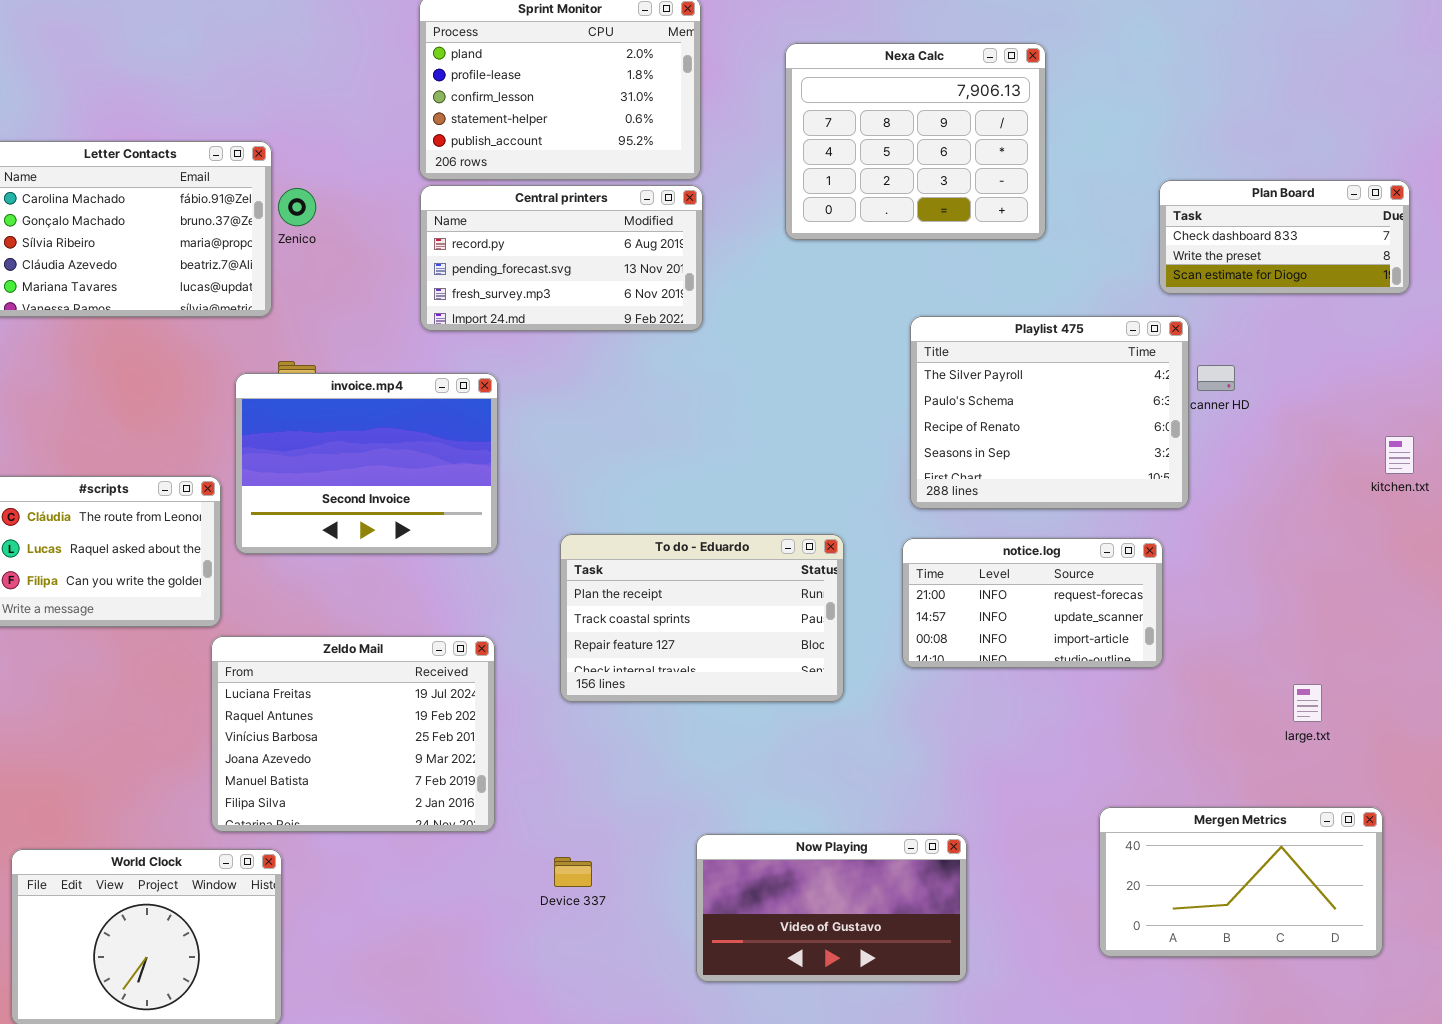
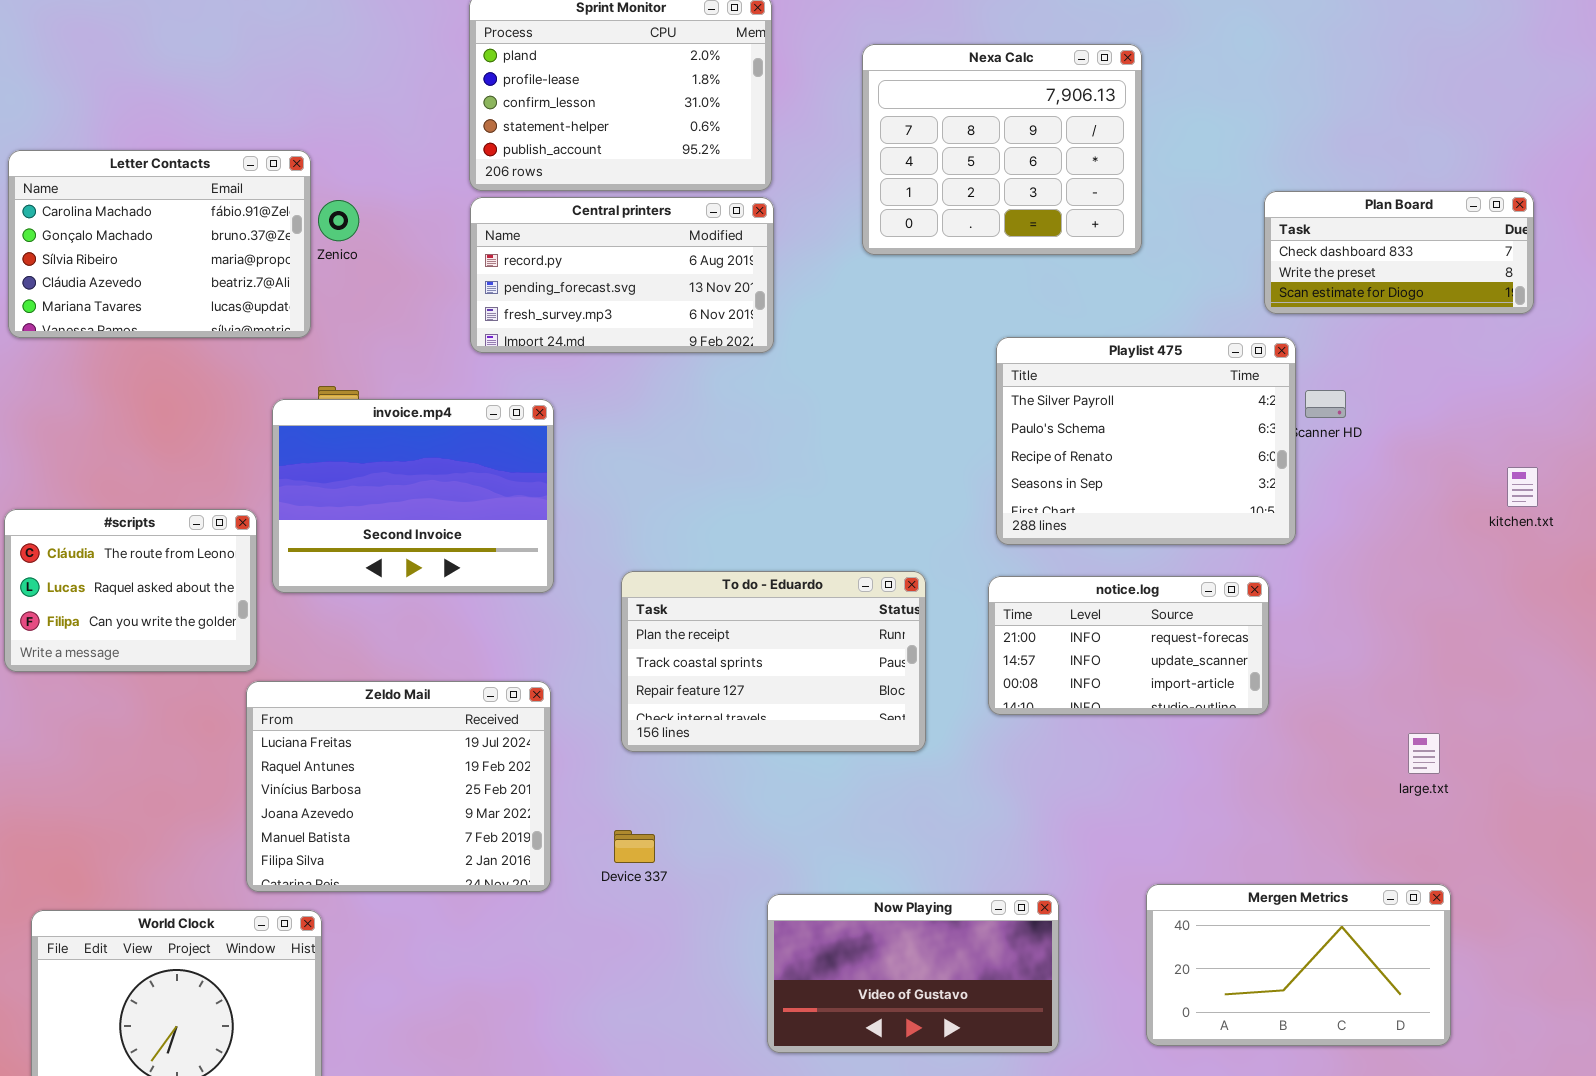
Mergen Metrics: [1099,807,1383,957] -> [1146,884,1451,1046], moved
Device 337: [554,857,592,887] -> [614,830,655,863], moved

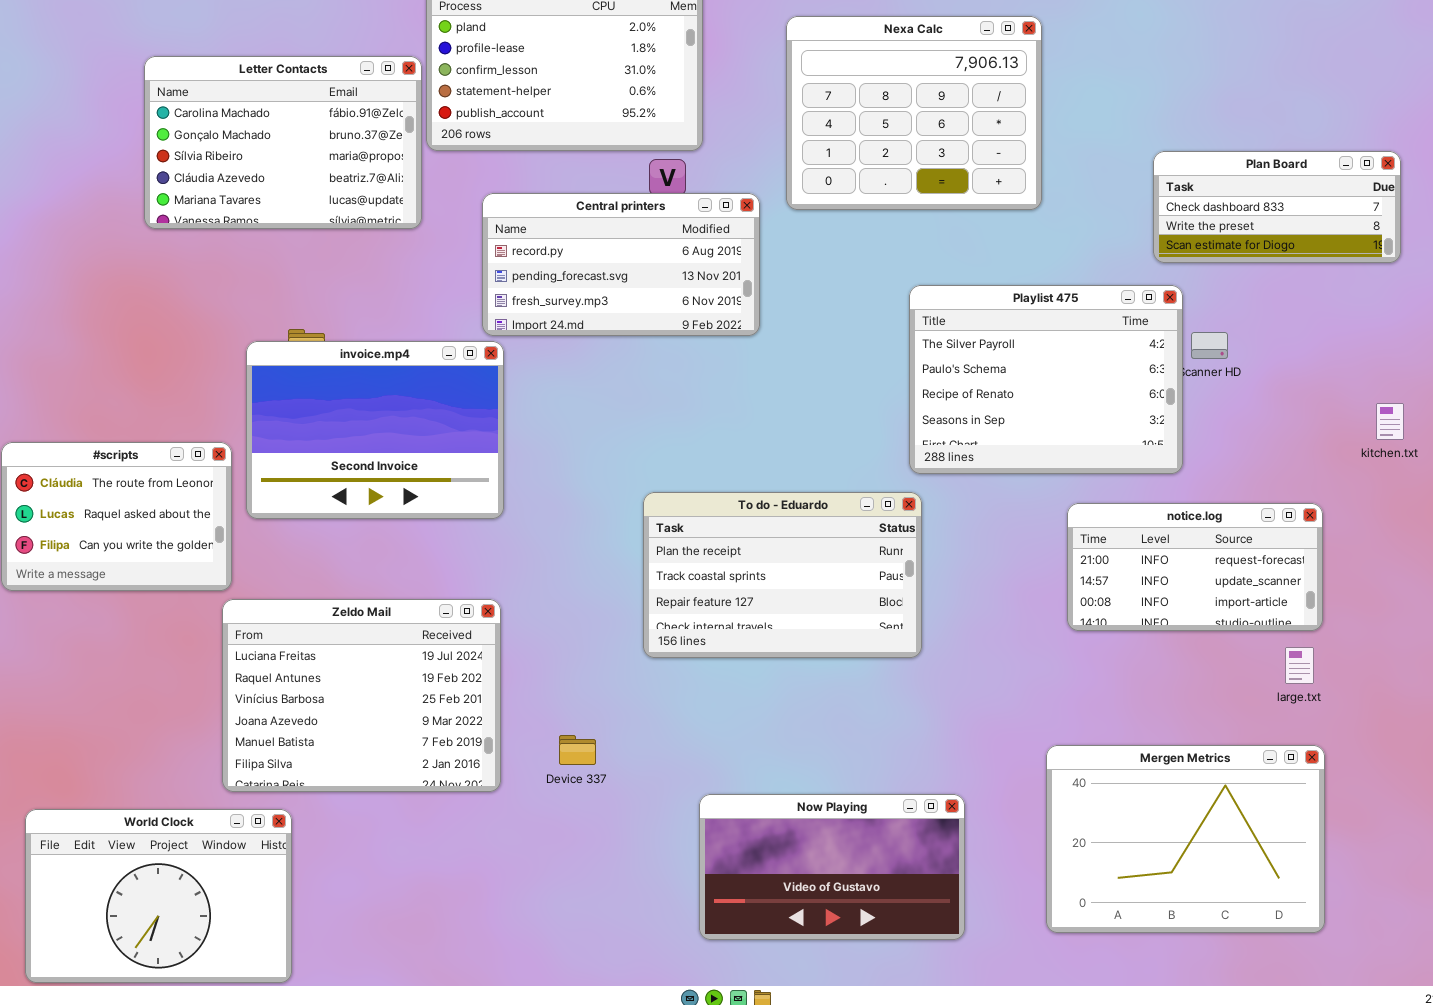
Letter Contacts: [8,150,311,338] -> [144,56,422,229], moved
Central printers: [470,197,774,353] -> [482,193,760,336], moved
To do - Eduardo: [621,571,926,752] -> [643,492,922,658], moved
notice.log: [988,576,1269,715] -> [1067,503,1323,631], moved
Mergen Metrics: [1146,884,1451,1046] -> [1046,745,1325,933], resized

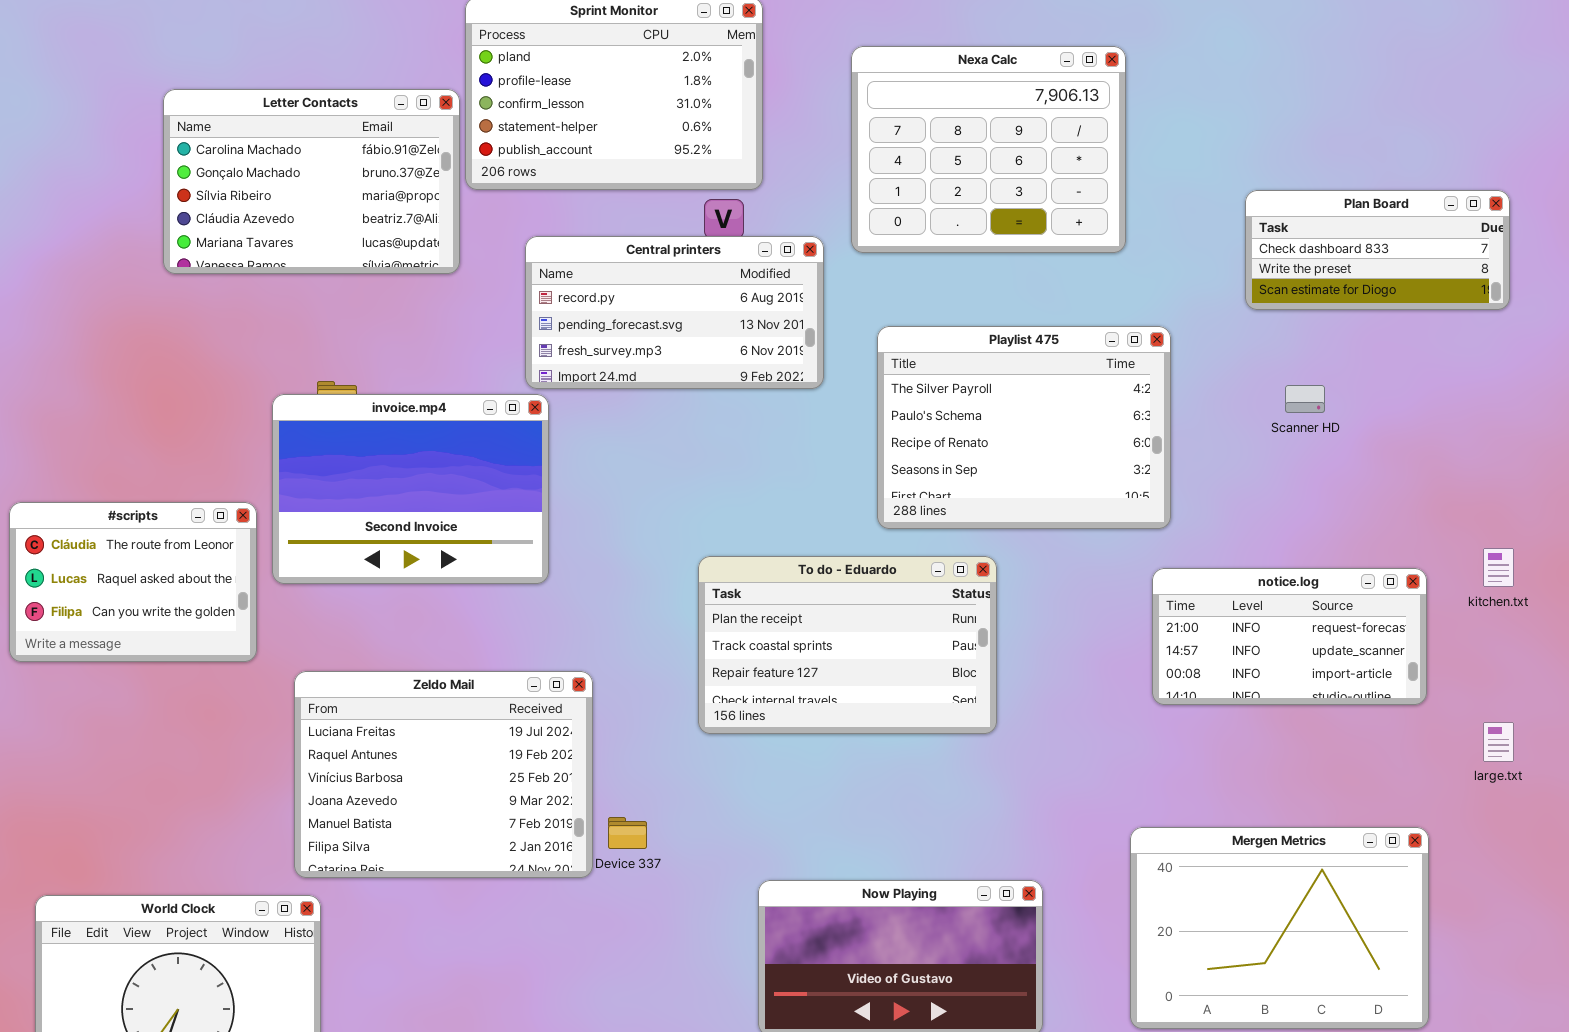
Playlist 475: [909,285,1183,474] -> [877,326,1171,529], moved
kitchen.txt: [1376,403,1404,440] -> [1483,548,1514,587], moved
Zeldo Mail: [222,599,501,792] -> [294,671,593,878], moved
large.txt: [1285,647,1314,684] -> [1483,722,1514,762], moved

